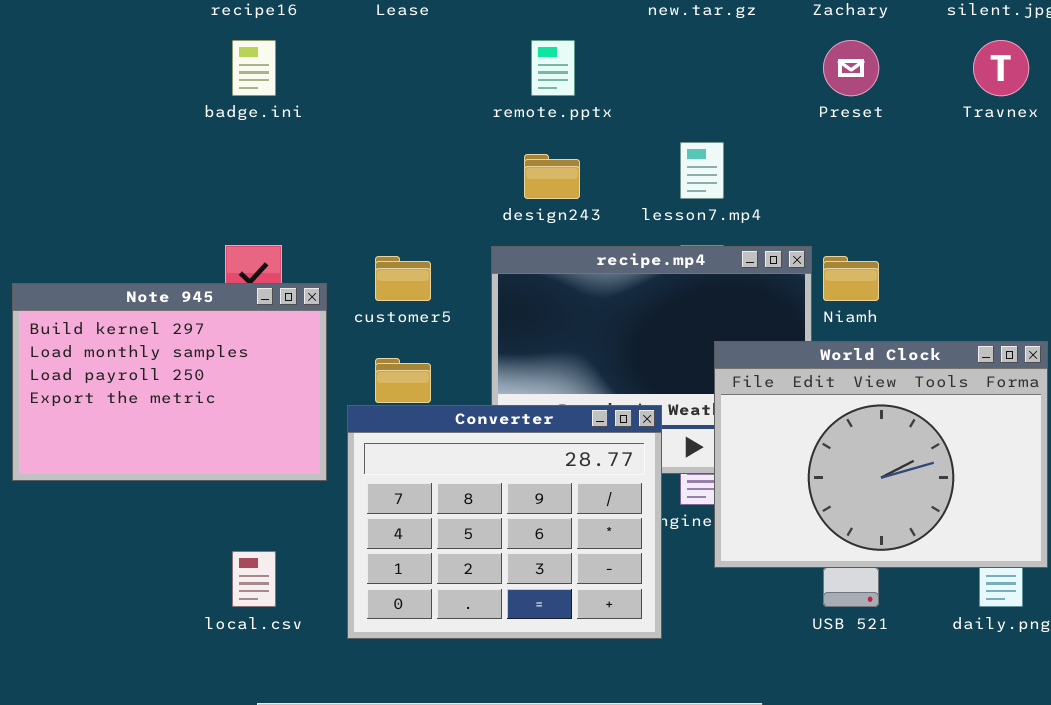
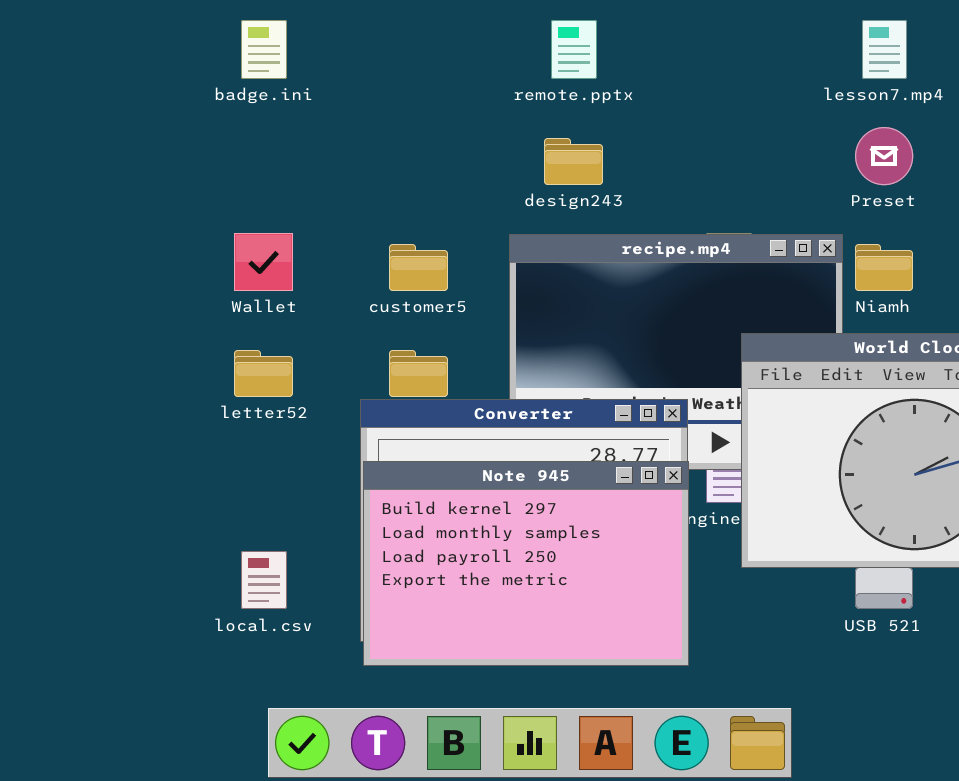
Preset: [823,40,879,96] -> [855,127,913,185], moved
lesson7.mp4: [680,142,724,199] -> [862,20,907,79], moved
Note 945: [12,283,327,481] -> [363,461,689,666], moved

